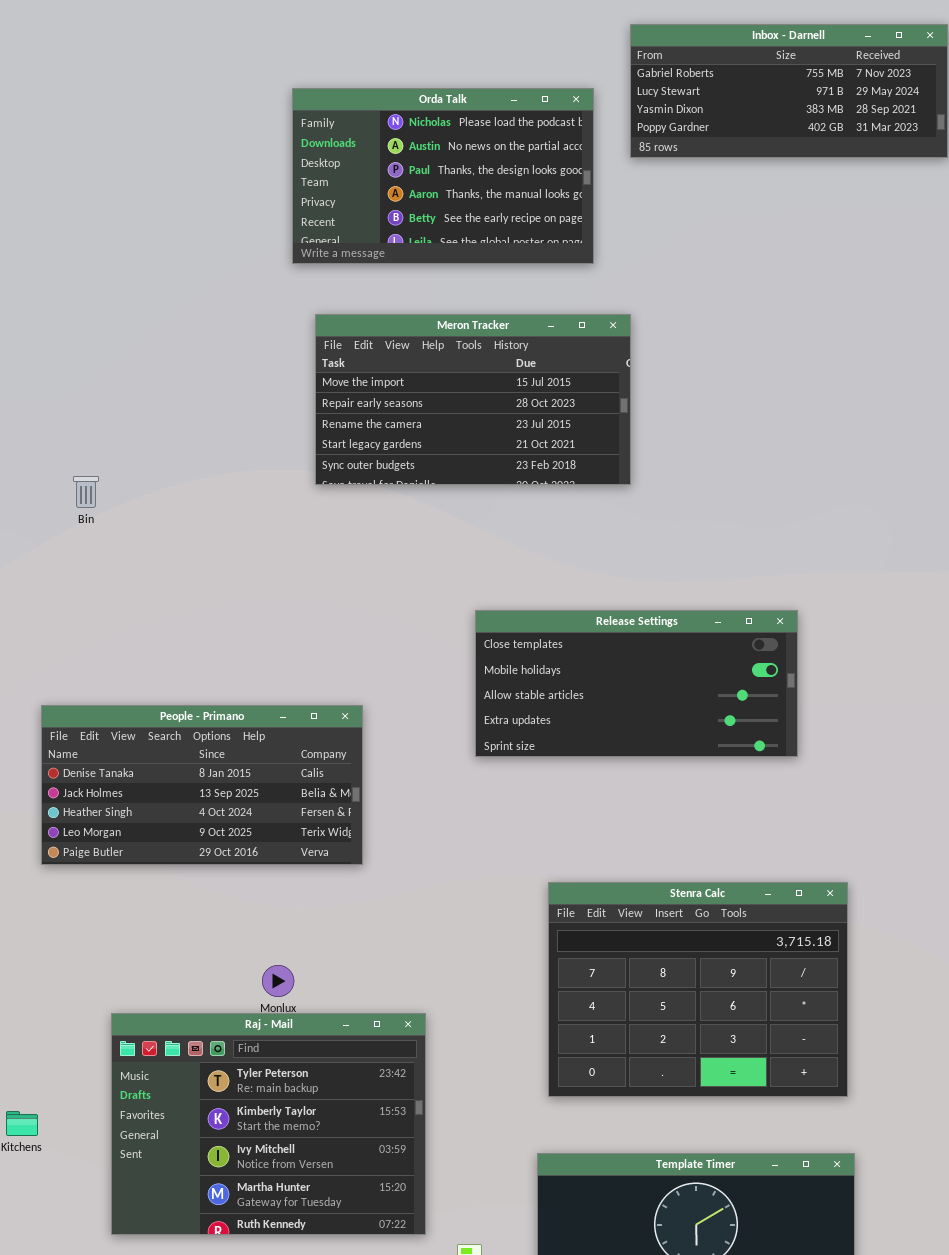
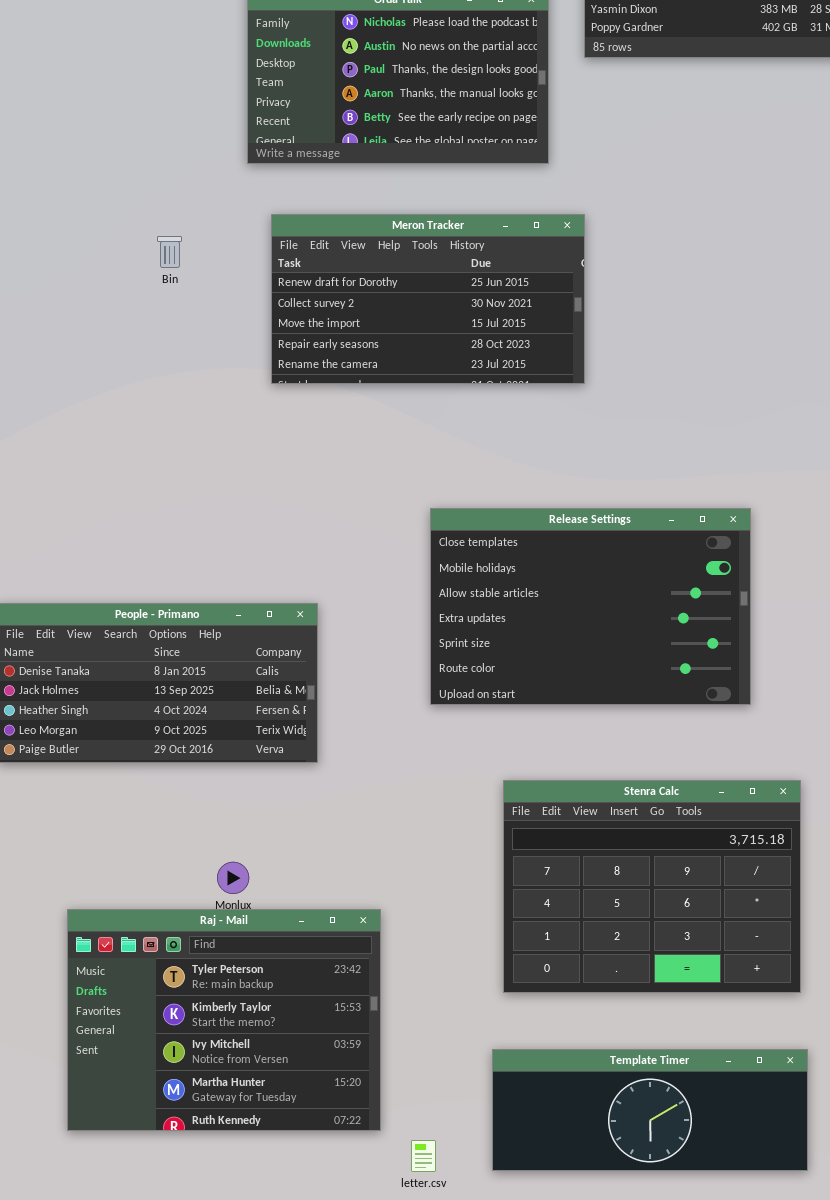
Meron Tracker: [315,314,631,485] -> [271,214,585,384], scrolled up 2 rows
Bin: [73,476,99,508] -> [157,236,182,268], moved
Release Settings: [475,610,798,757] -> [430,508,751,705], resized

